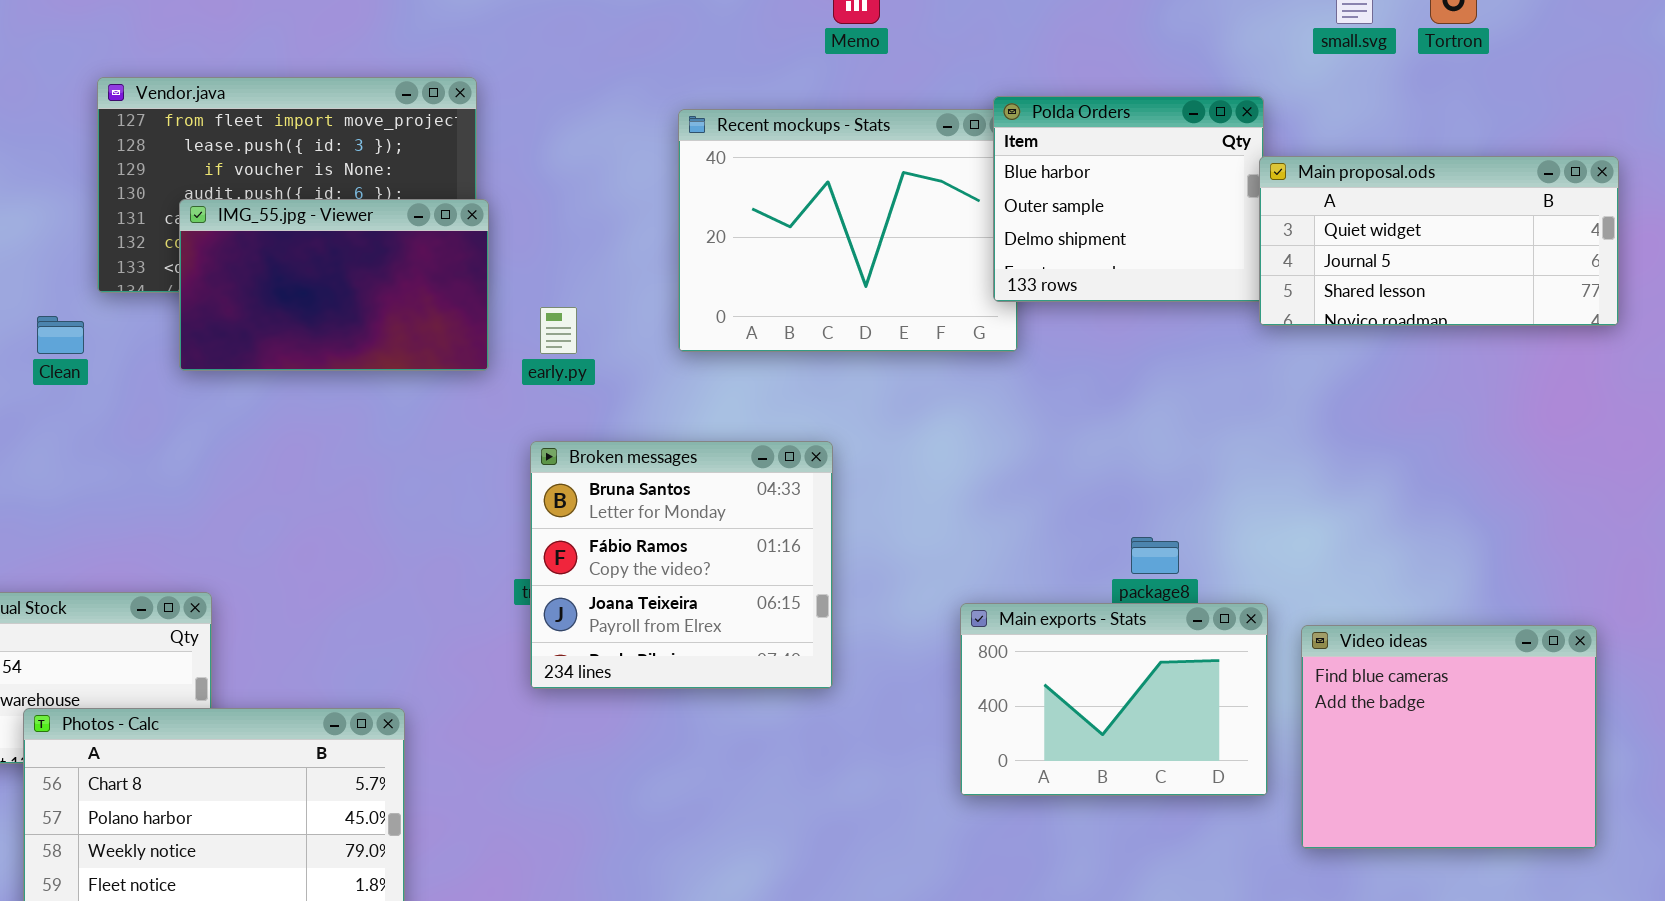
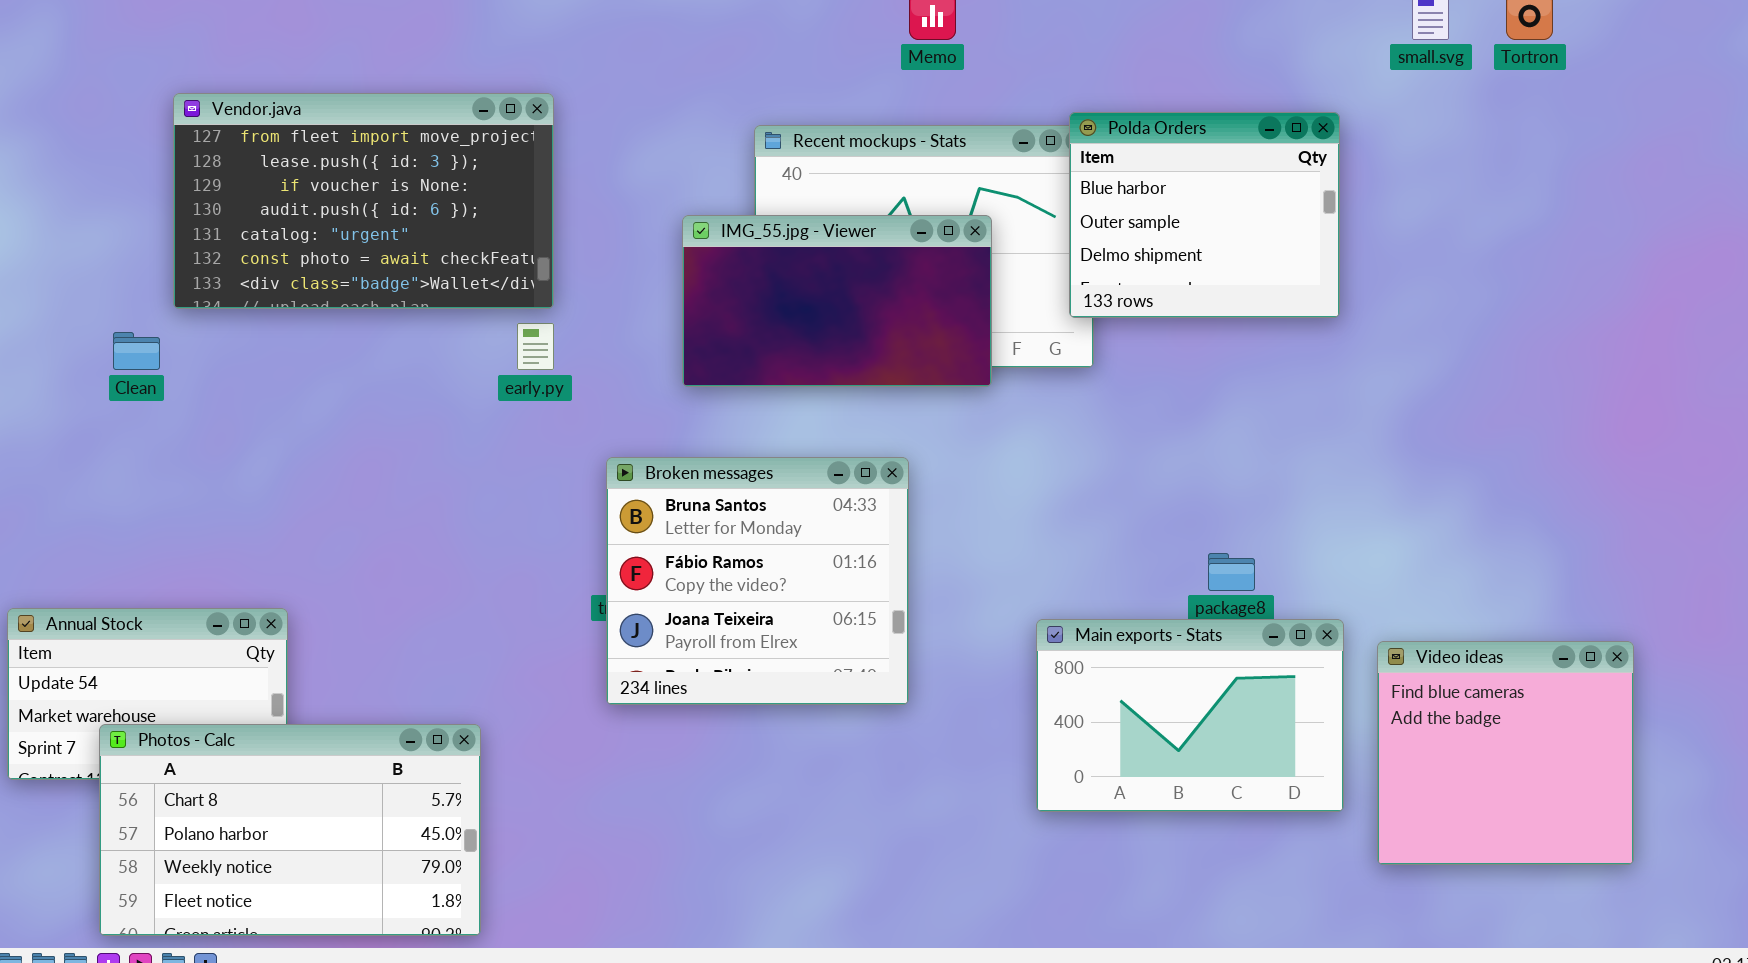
Main proposal.ods: [1259,156,1619,326] -> none, closed
IMG_55.jpg - Viewer: [179,199,489,371] -> [682,215,992,387], moved
early.py: [540,307,577,354] -> [517,323,554,370], moved
Video ideas: [1301,625,1597,849] -> [1377,641,1634,865], resized

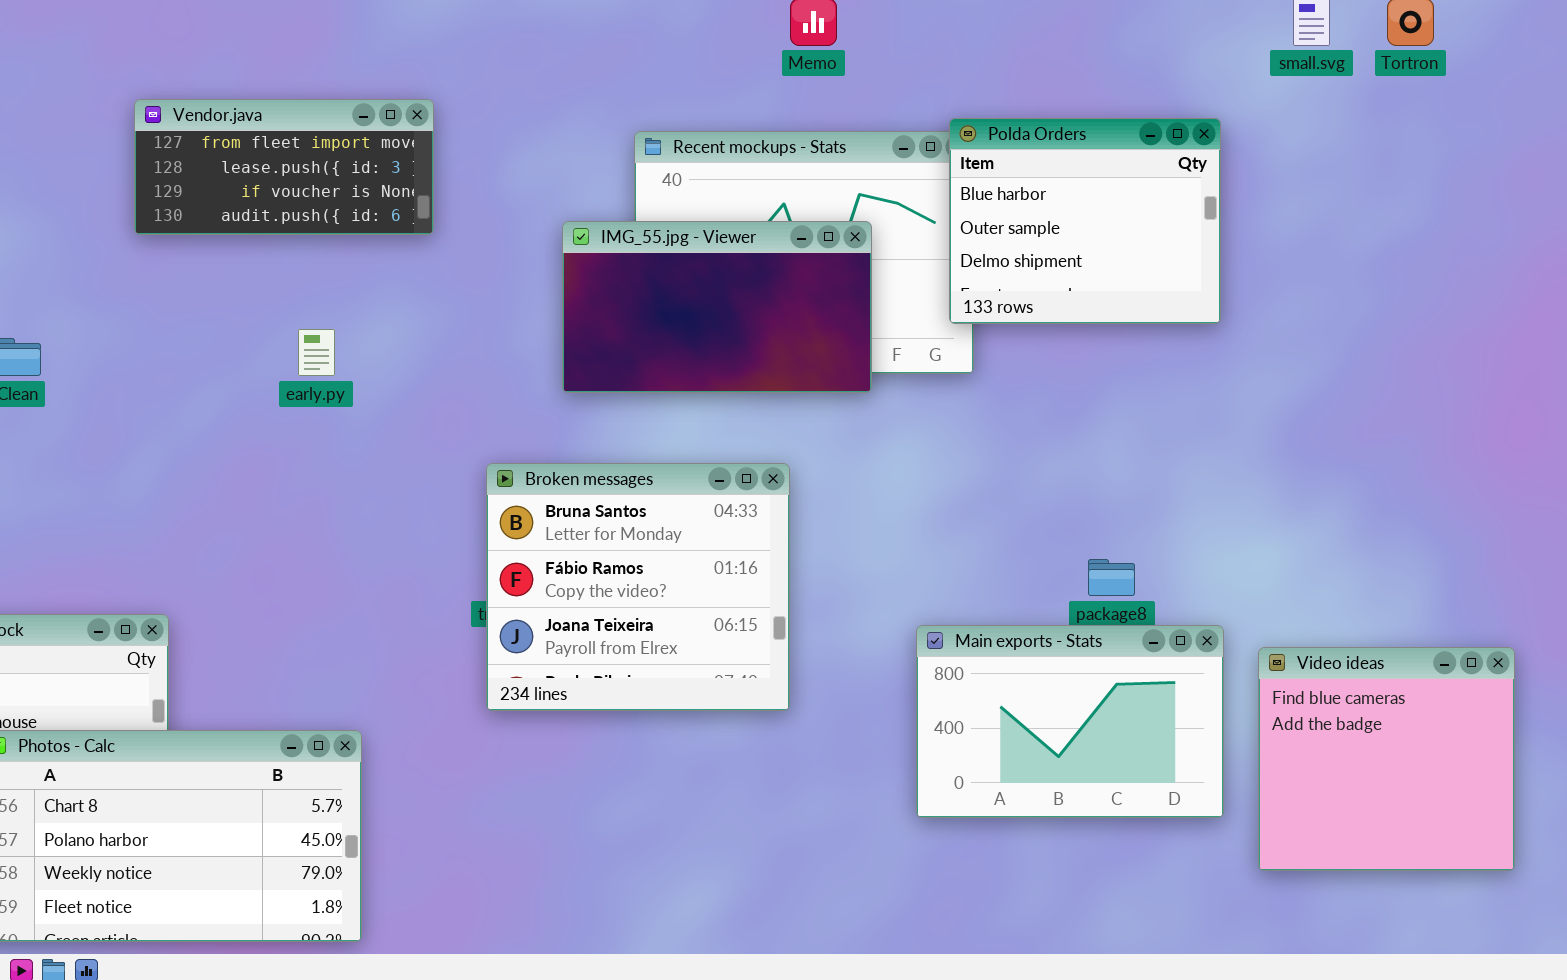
Vendor.java: [173,93,554,309] -> [134,99,434,235], resized
early.py: [517,323,554,370] -> [298,329,335,376], moved

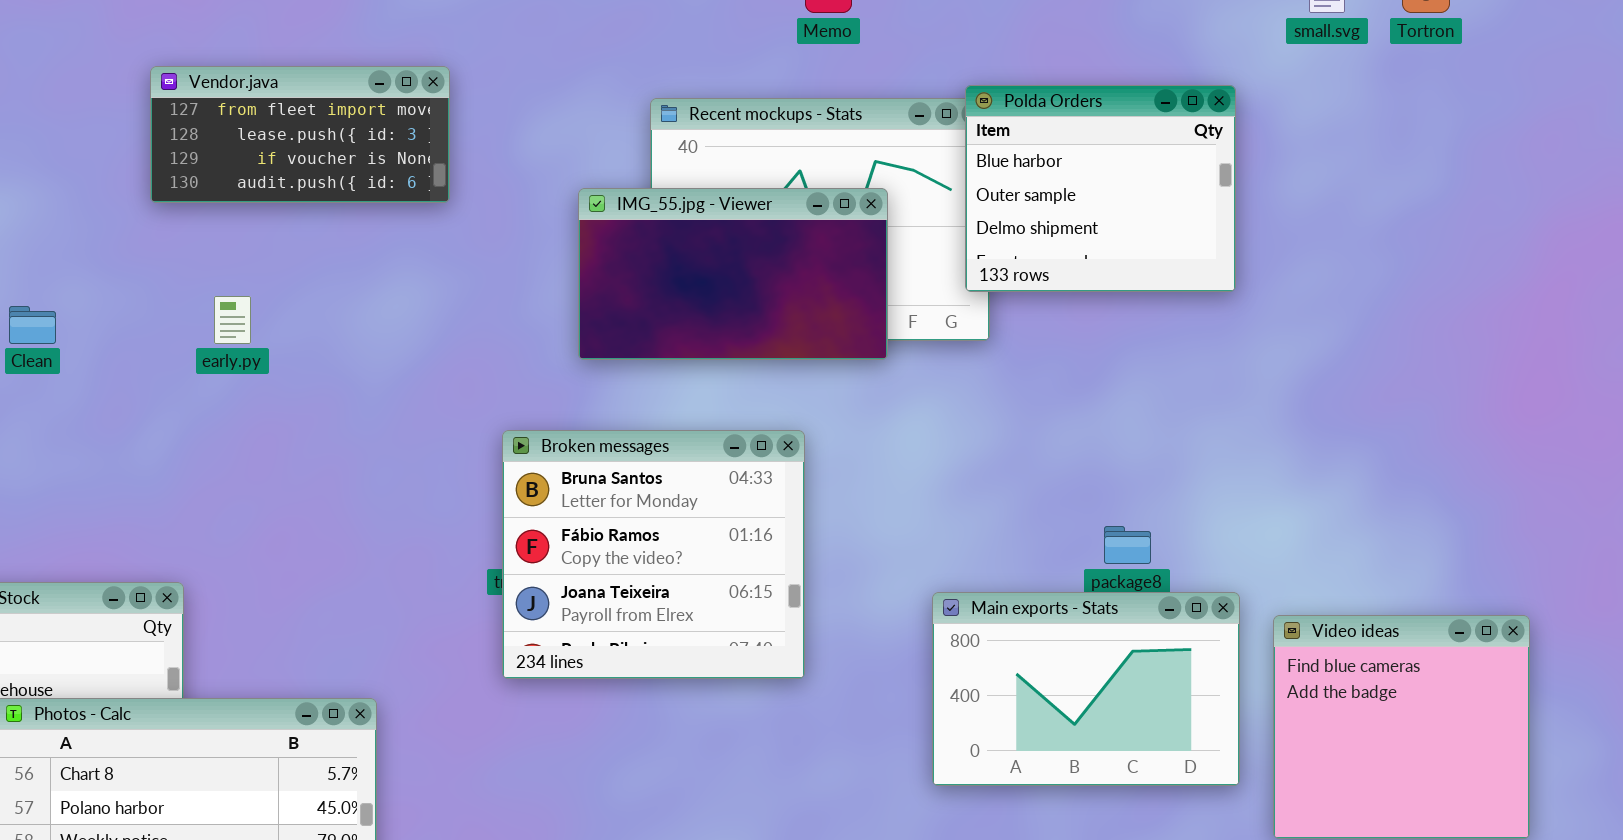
early.py: [298,329,335,376] -> [214,296,251,344], moved

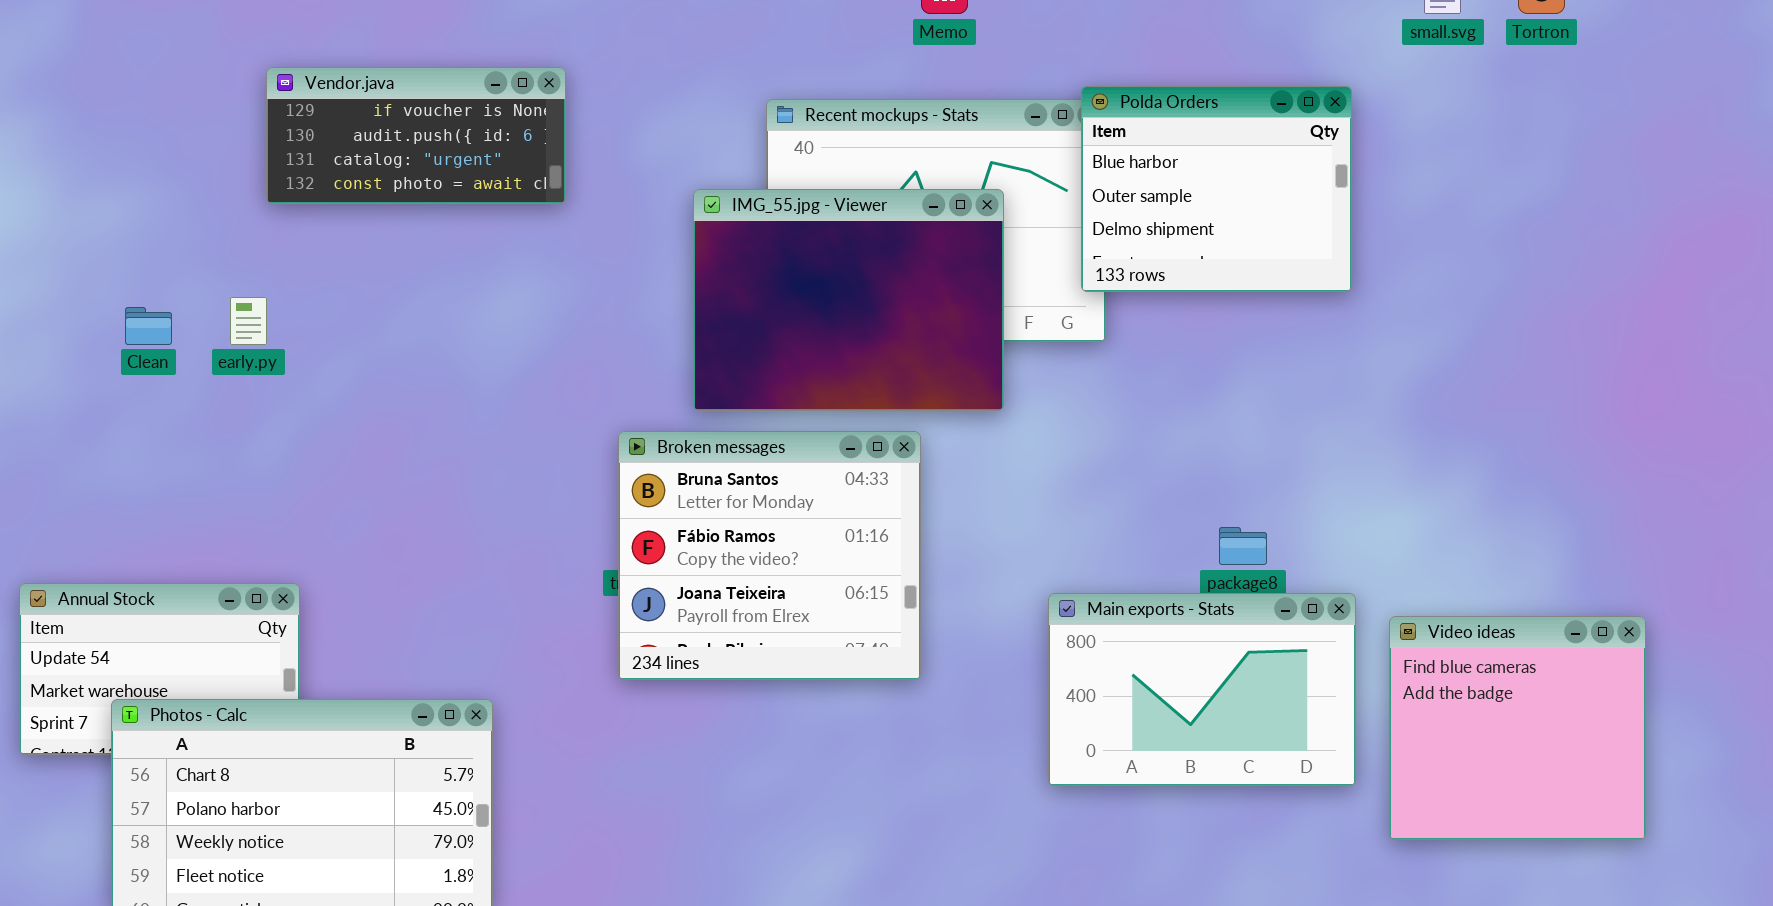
Vendor.java: [150,66,450,203] -> [266,67,566,204], scrolled down 2 rows
IMG_55.jpg - Viewer: [578,188,888,360] -> [693,189,1004,411], resized
early.py: [214,296,251,344] -> [230,297,267,345], moved

